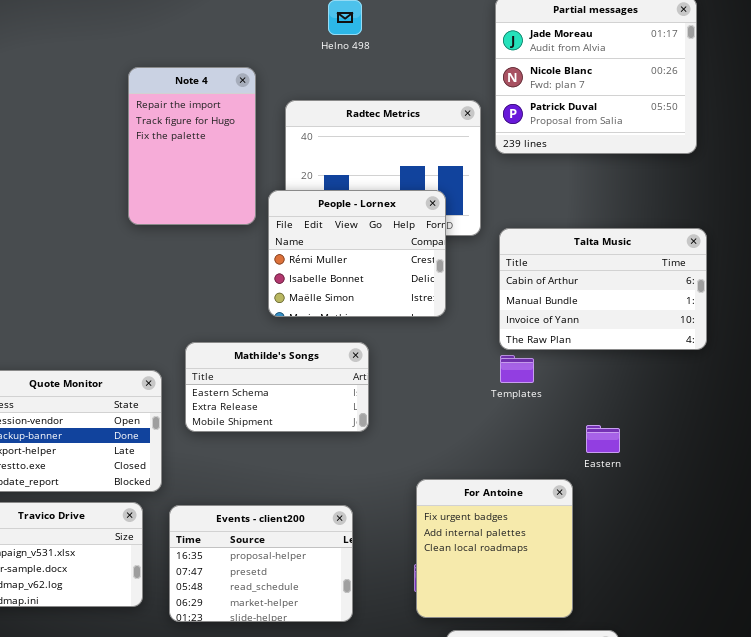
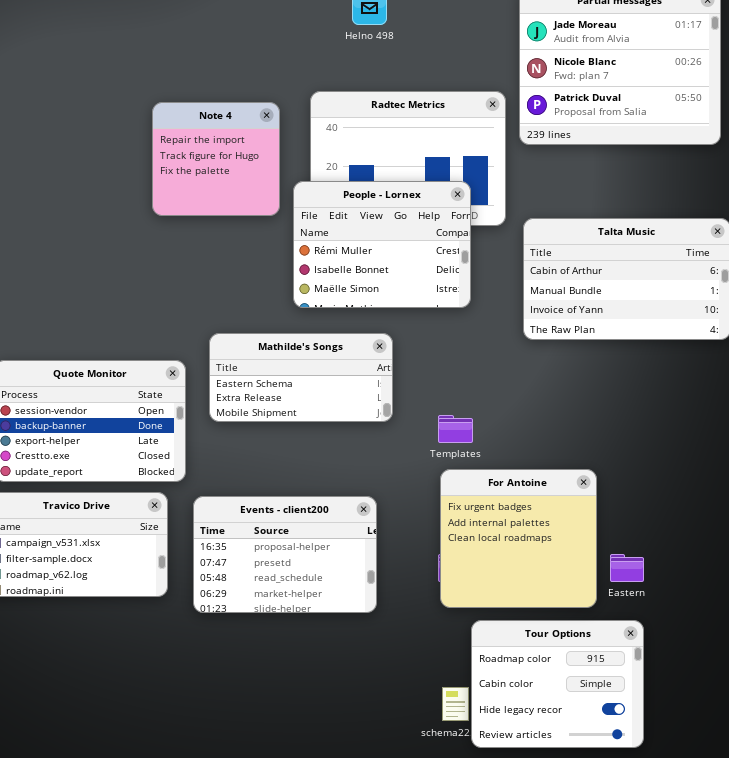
Note 4: [128,67,256,225] -> [152,102,280,216], resized
Templates: [500,355,534,383] -> [438,415,473,443], moved
Eastern: [586,425,620,453] -> [610,554,644,582], moved

